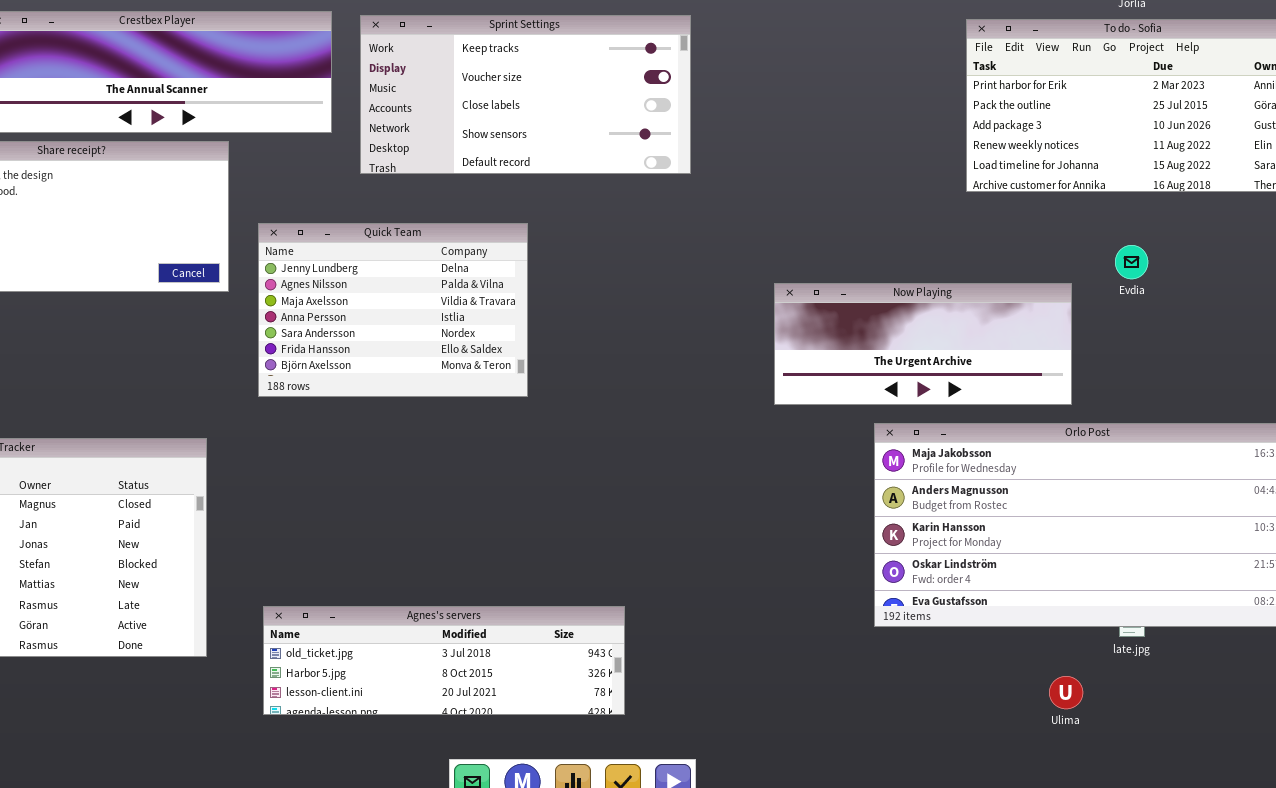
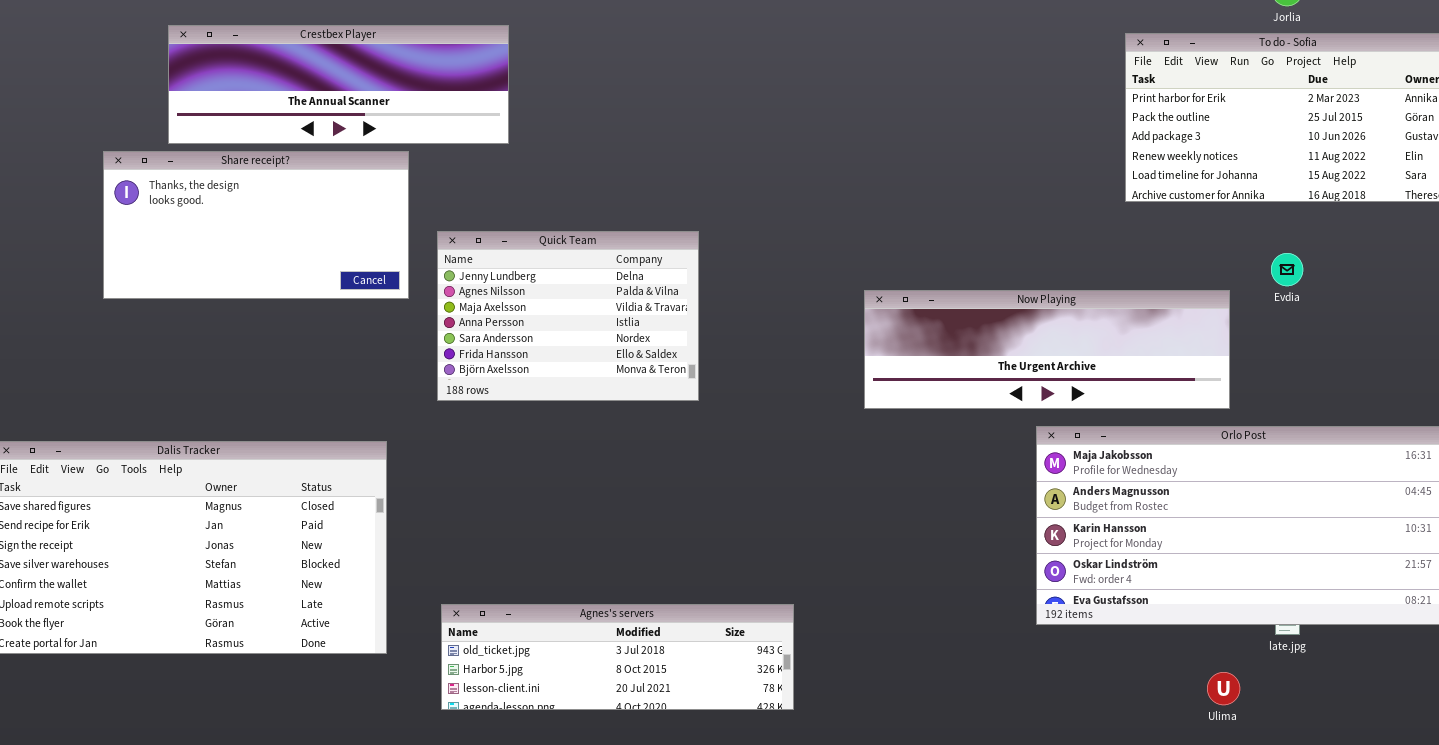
Sprint Settings: [360,15,691,174] -> none, closed
Now Playing: [774,283,1072,405] -> [864,290,1230,409], resized

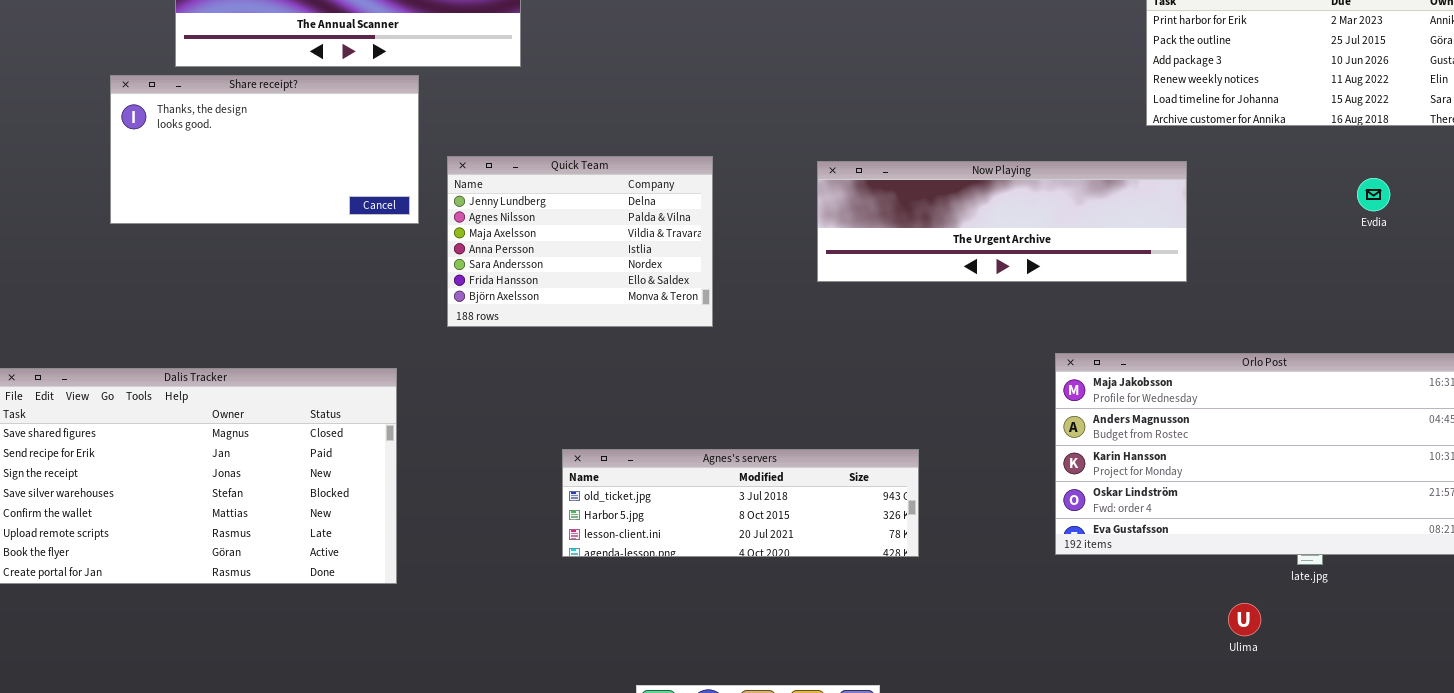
Evdia: [1271,253,1303,286] -> [1357,178,1390,211], moved
Now Playing: [864,290,1230,409] -> [817,161,1187,282], moved
Agnes's servers: [441,604,794,710] -> [562,449,919,557], moved

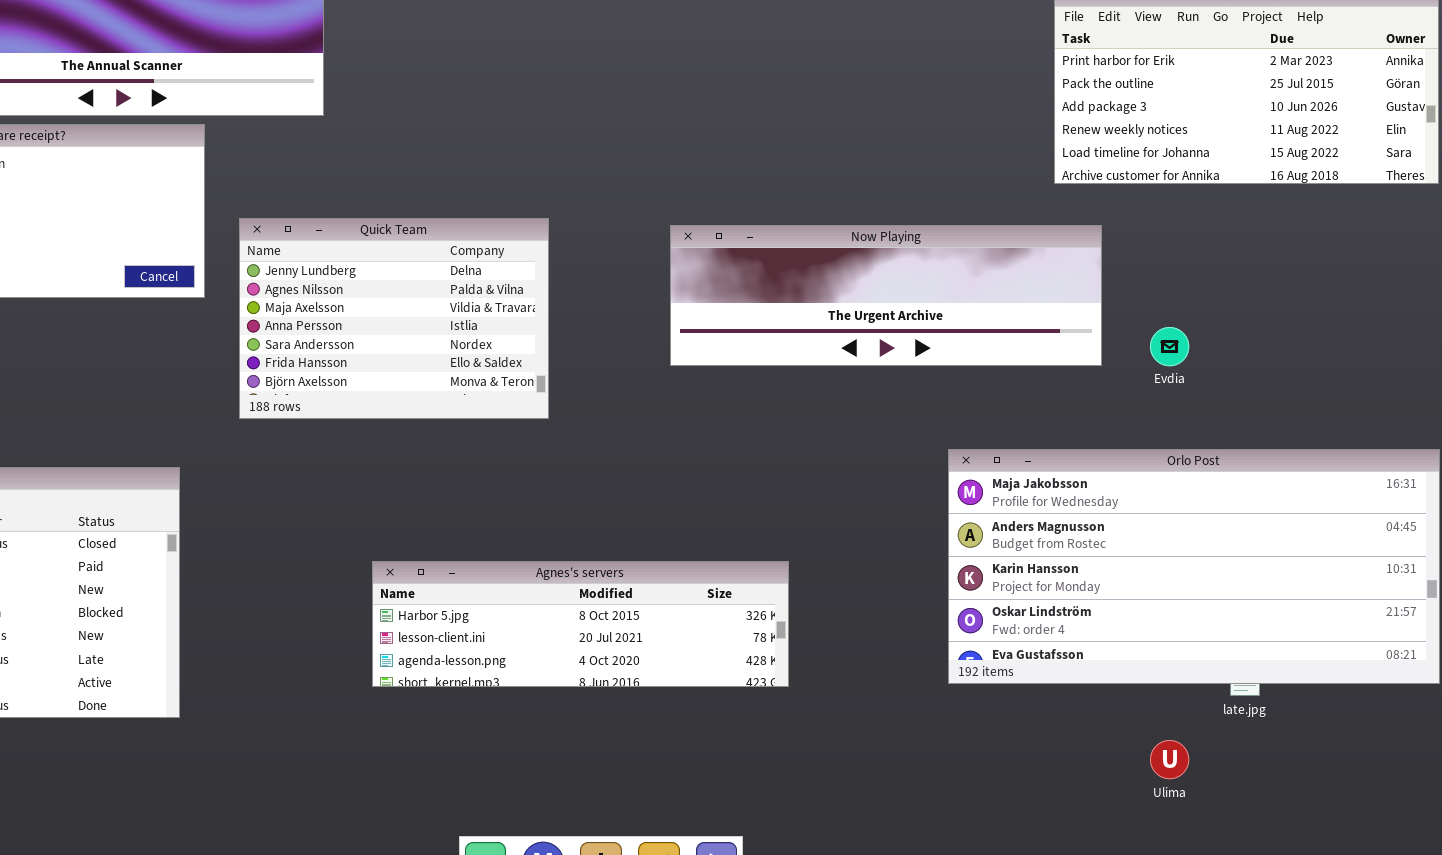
Evdia: [1357,178,1390,211] -> [1150,327,1189,366], moved
Agnes's servers: [562,449,919,557] -> [372,561,789,687], scrolled down 1 row

